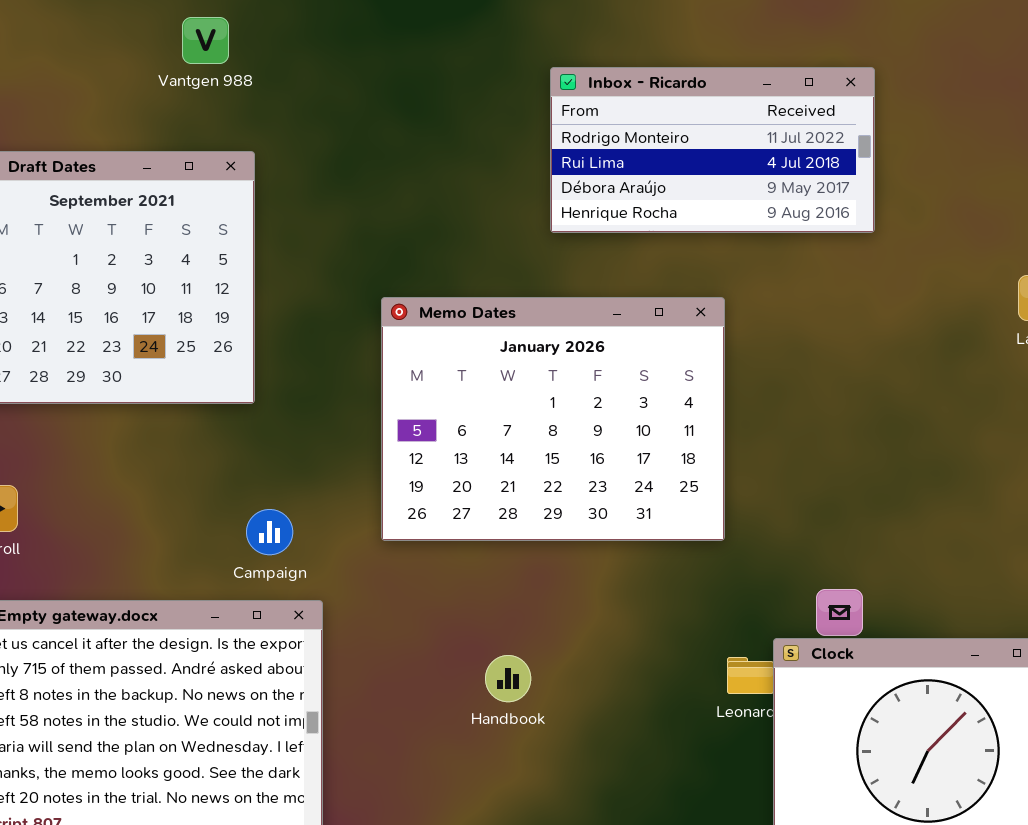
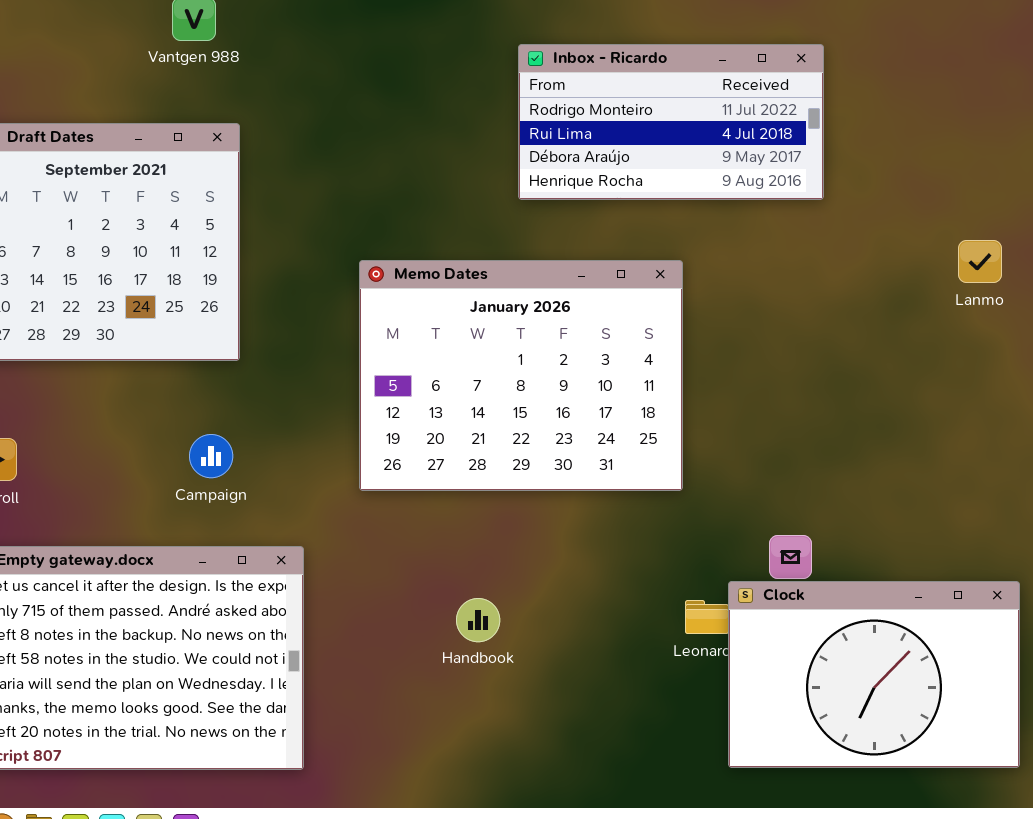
Campaign: [246,509,293,555] -> [189,434,233,478], moved

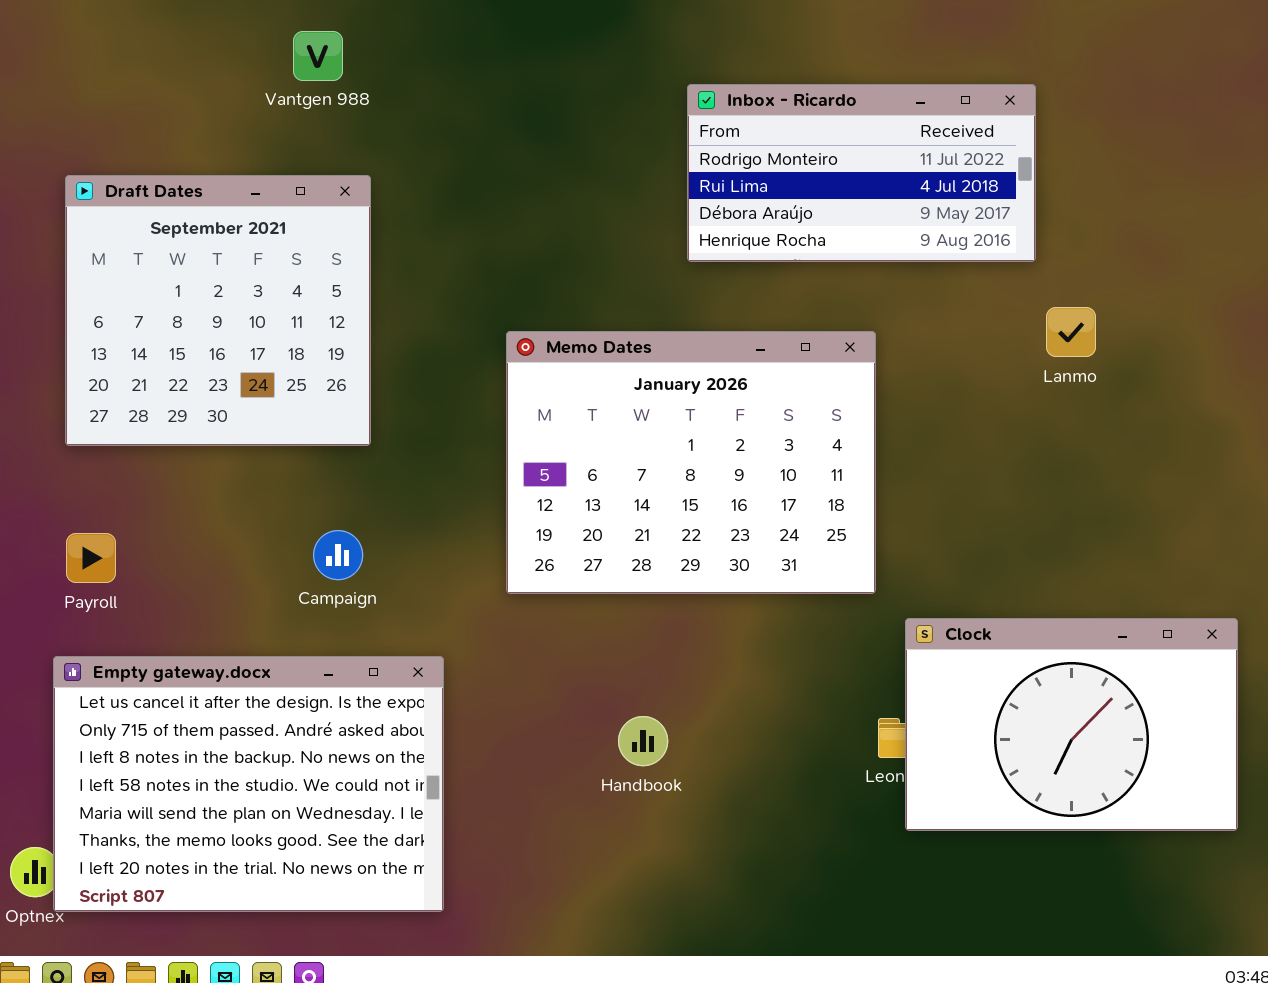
Lanmo: [958,240,1002,283] -> [1046,307,1096,357], moved
Clock: [728,581,1020,768] -> [905,618,1238,831], moved

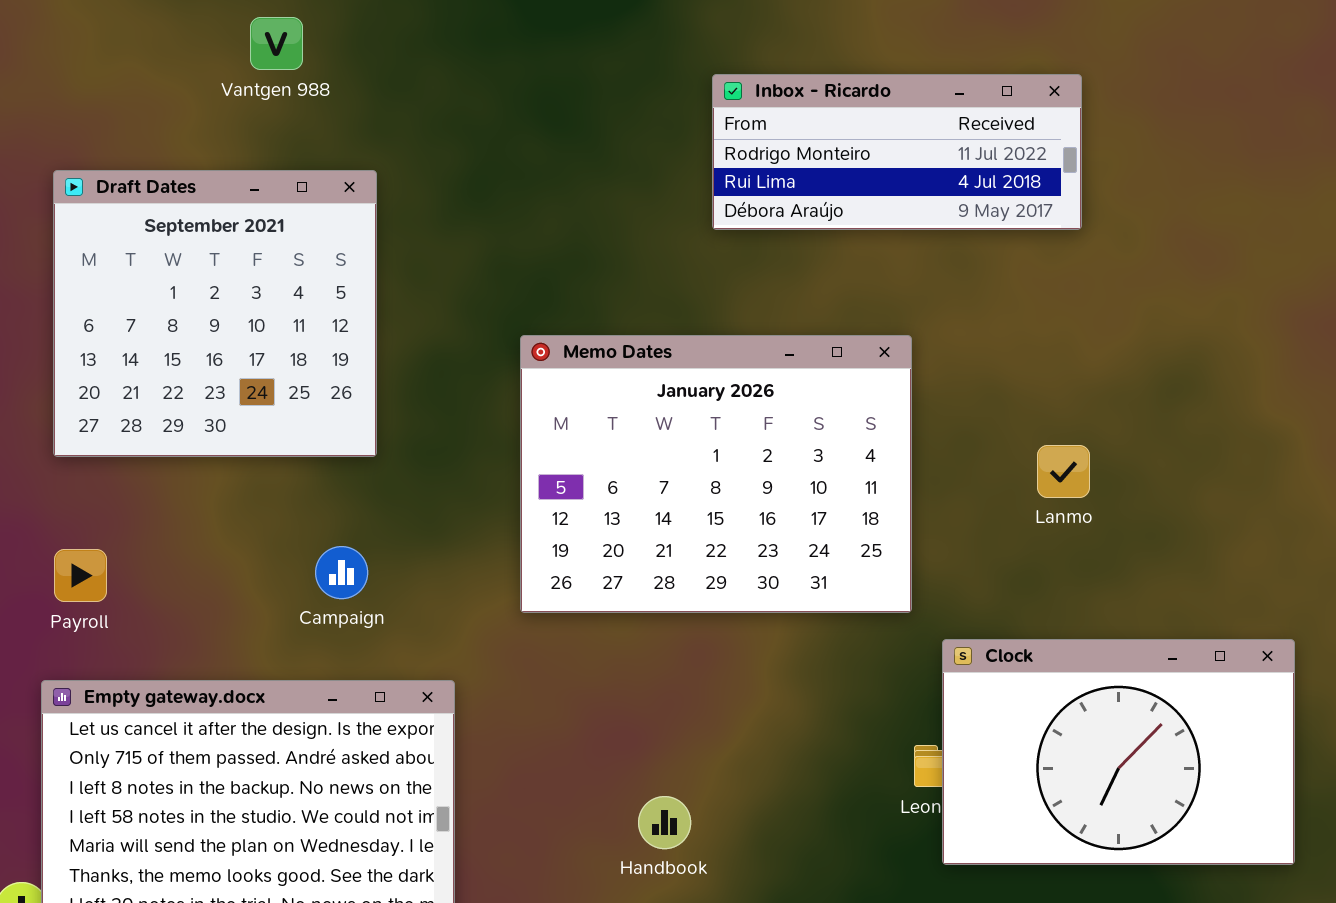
Vantgen 988: [293,31,343,81] -> [250,17,303,70], moved
Inbox - Ricardo: [687,84,1036,262] -> [712,74,1082,230], resized
Lanmo: [1046,307,1096,357] -> [1037,445,1090,498], moved
Handbook: [618,716,668,766] -> [638,796,691,849], moved

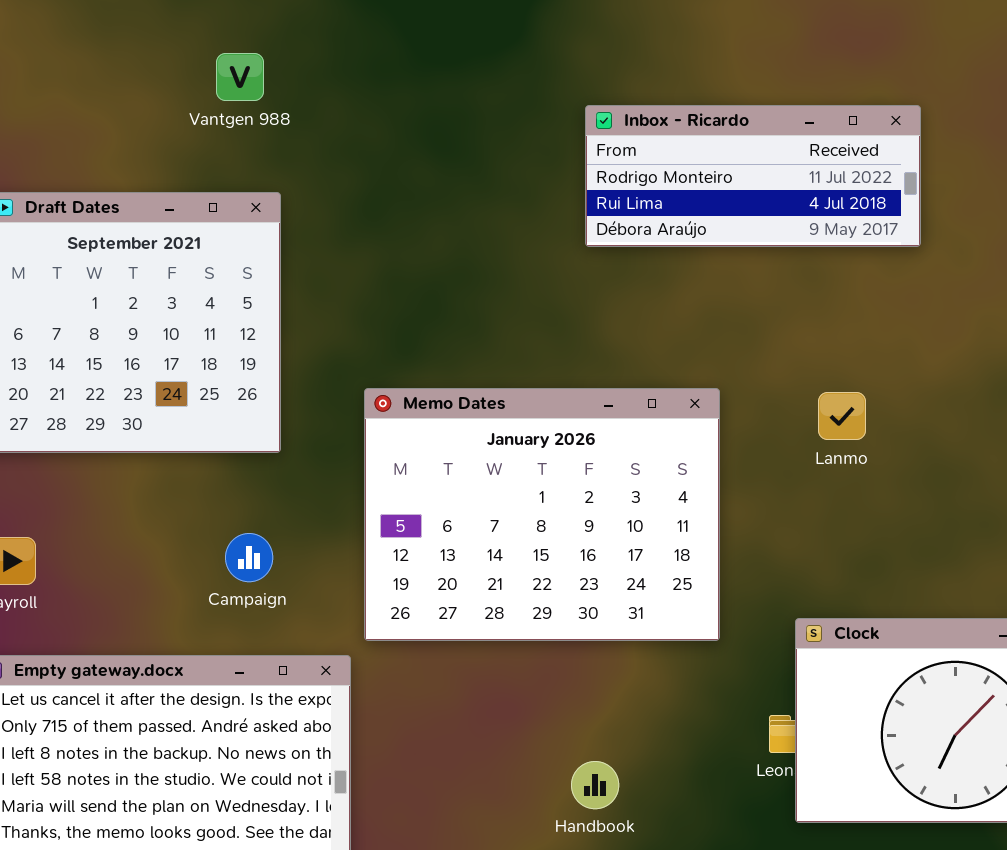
Vantgen 988: [250,17,303,70] -> [216,53,264,101], moved
Memo Dates: [520,335,912,613] -> [364,388,720,641], moved
Lanmo: [1037,445,1090,498] -> [818,392,866,440], moved
Handbook: [638,796,691,849] -> [571,761,619,809], moved

